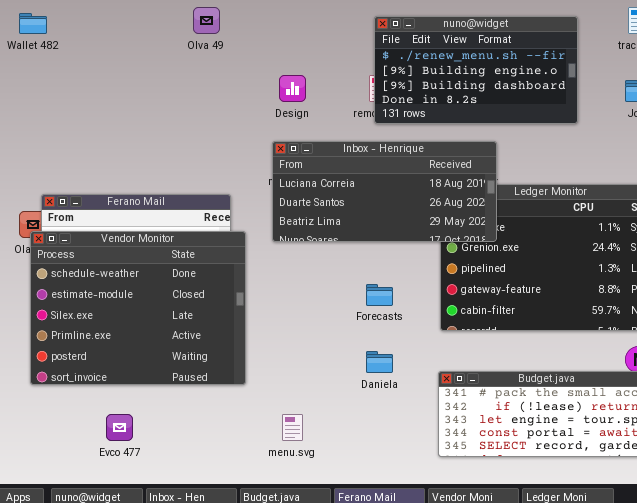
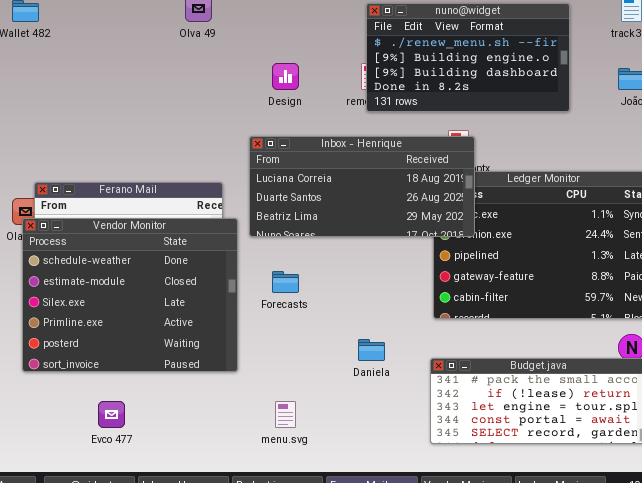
Inbox - Henrique: [272,141,497,242] -> [249,136,475,237], moved
Forecasts: [366,284,393,306] -> [272,271,299,293], moved

